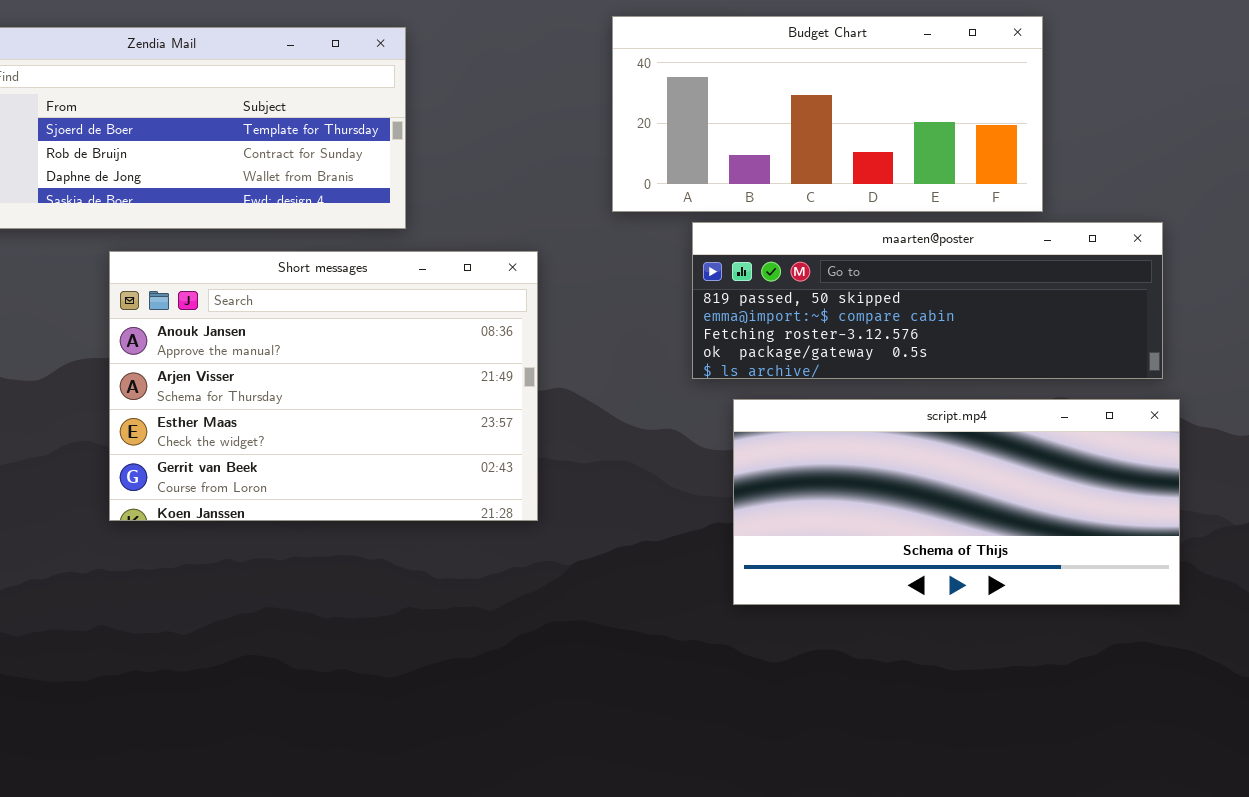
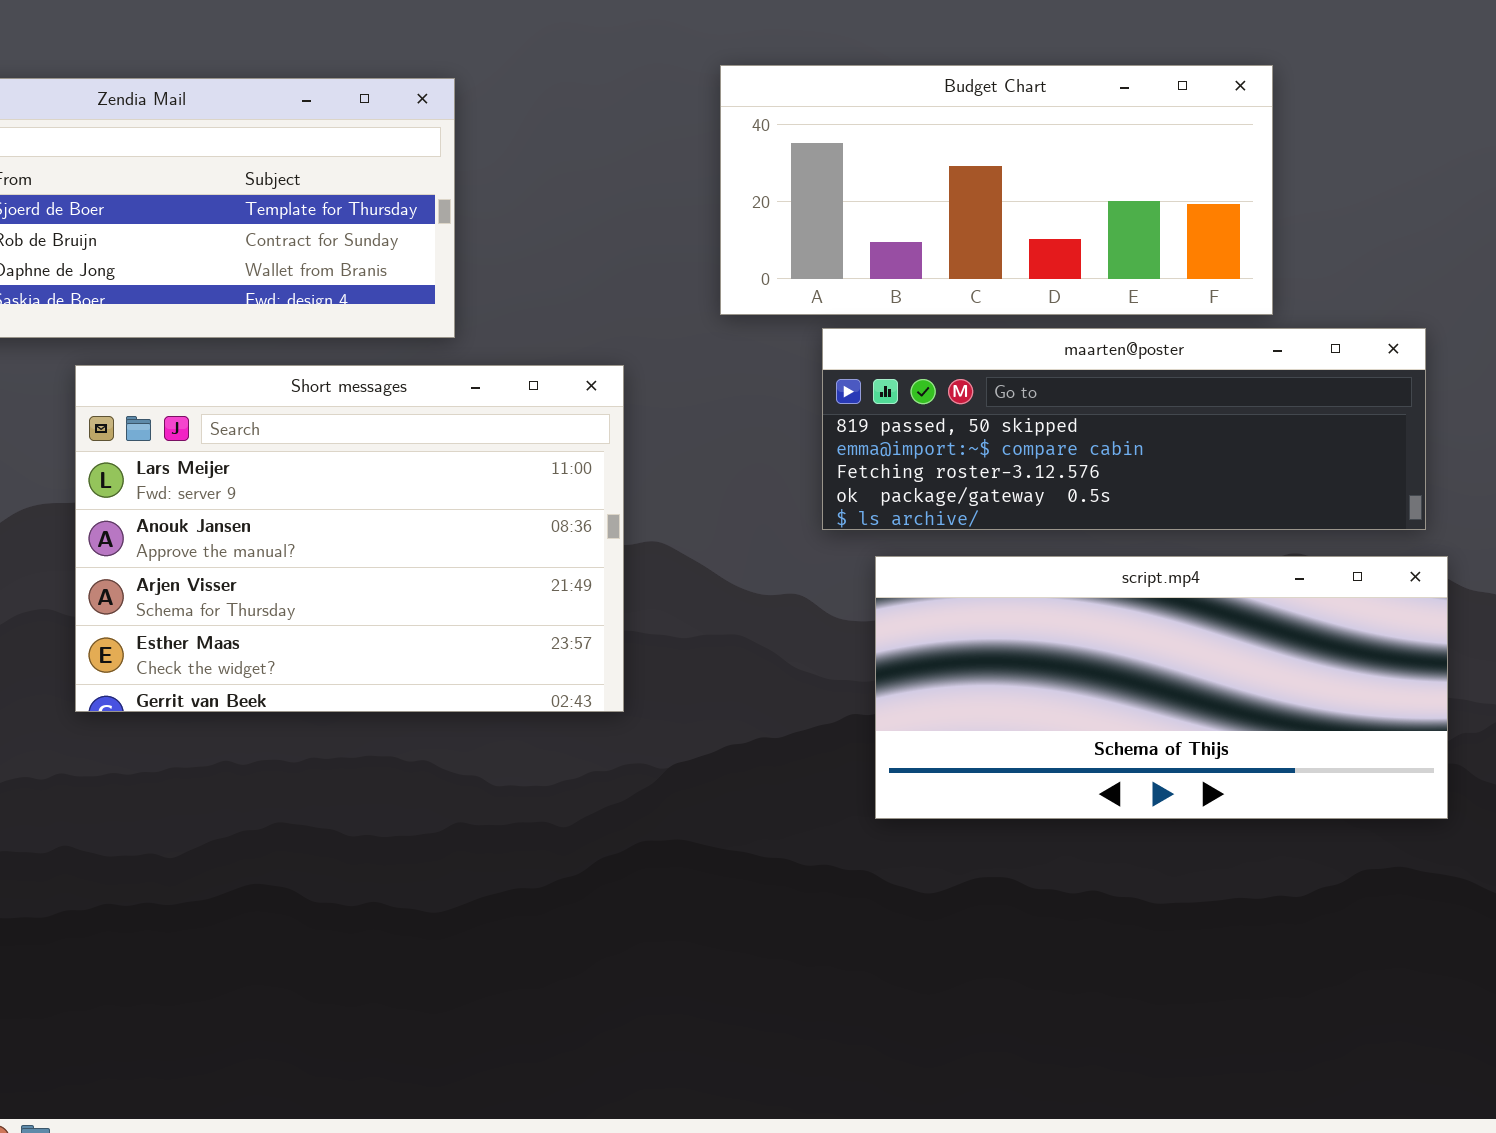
Short messages: [109,251,538,521] -> [75,365,624,712], scrolled up 1 row

